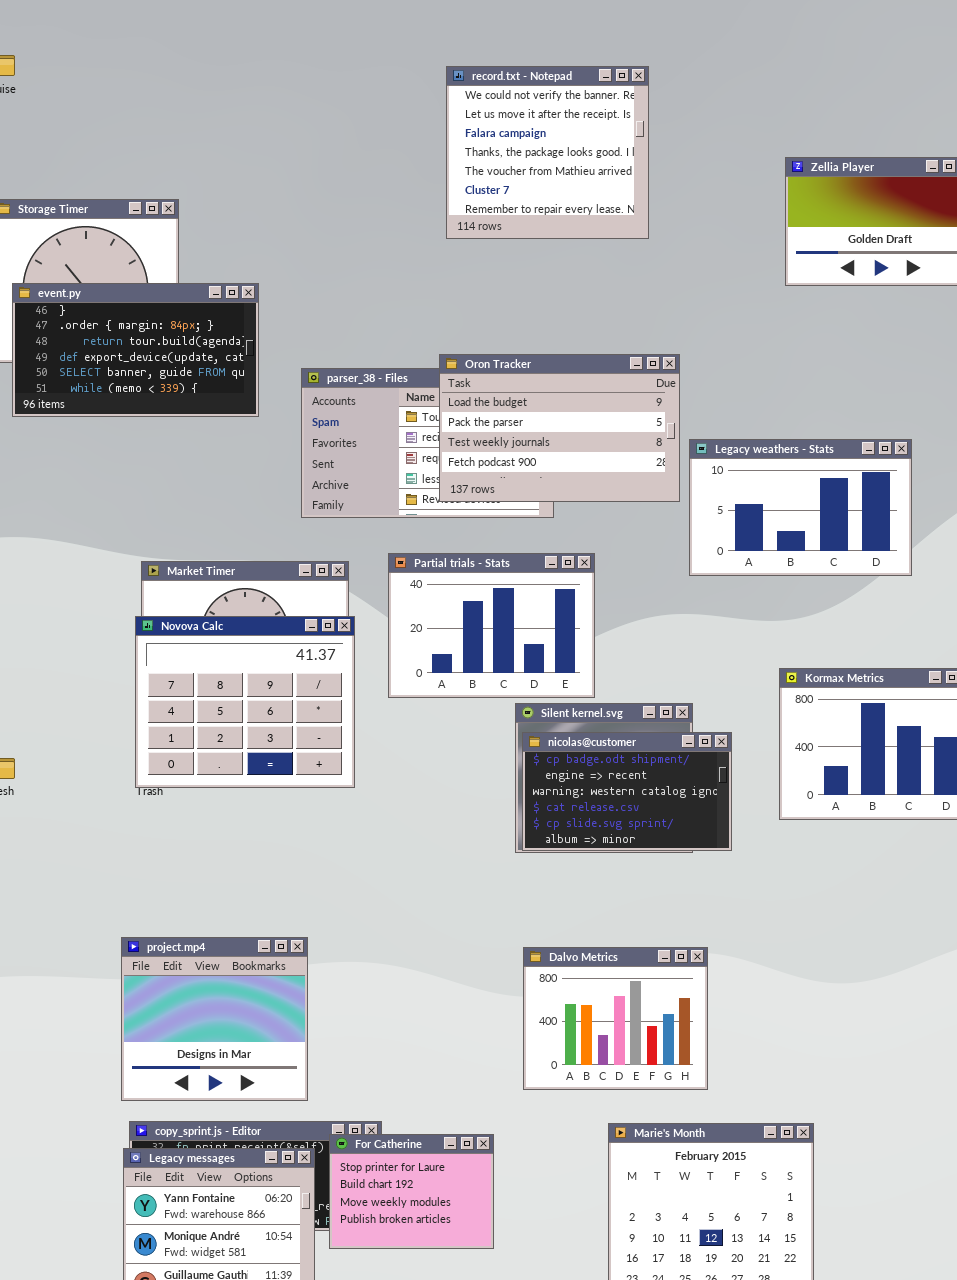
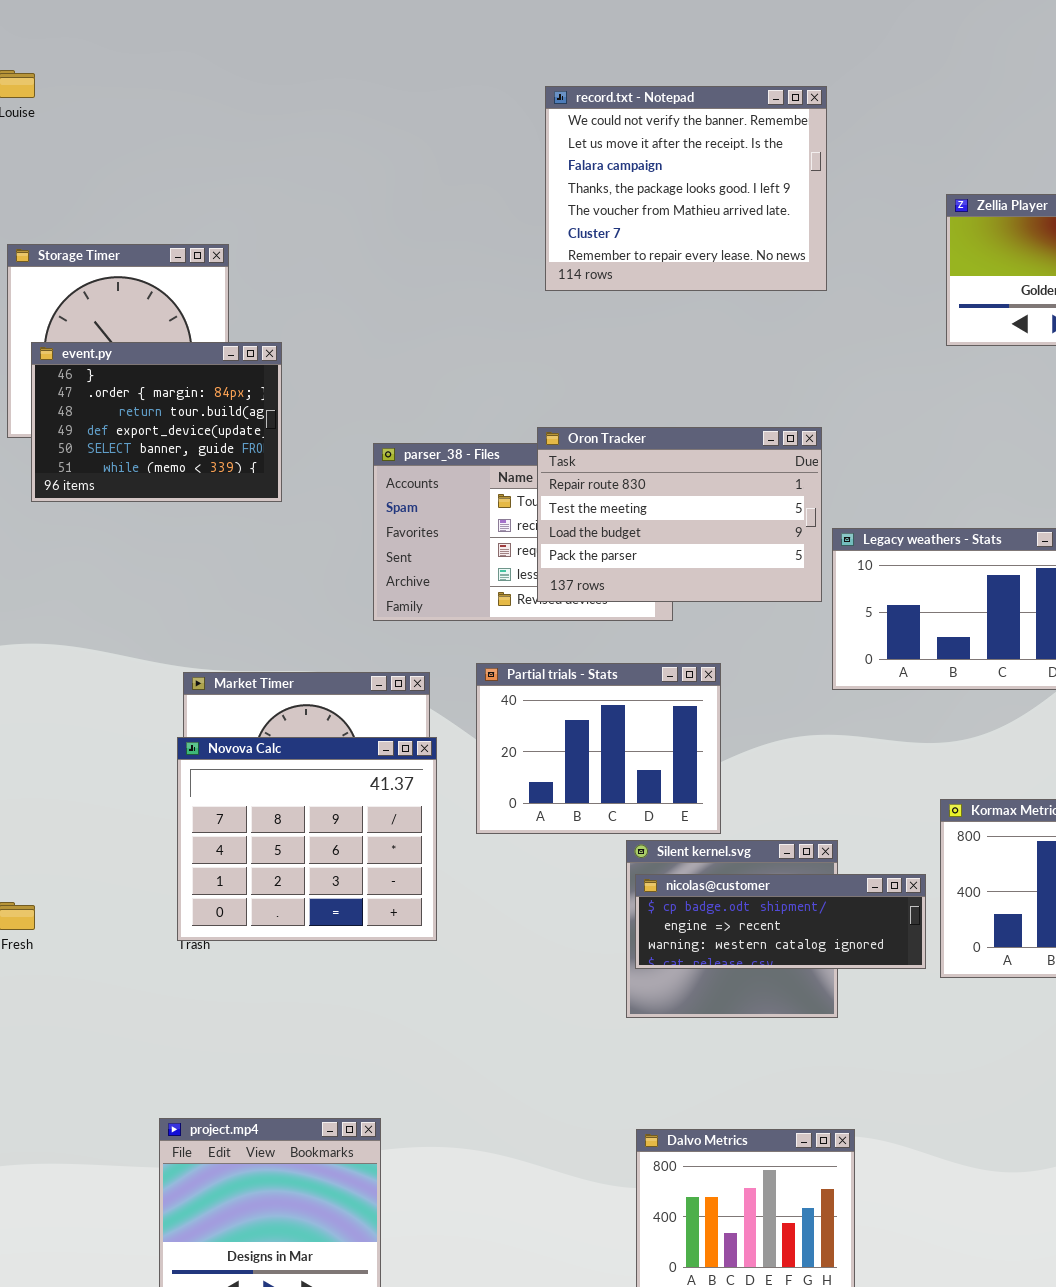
record.txt - Notepad: [446,66,649,239] -> [545,86,827,291], resized
event.py: [12,283,259,417] -> [31,342,282,502], resized
Oron Tracker: [439,354,680,502] -> [537,427,822,602], scrolled up 2 rows
nicolas@customer: [522,732,732,851] -> [635,874,926,969], resized

